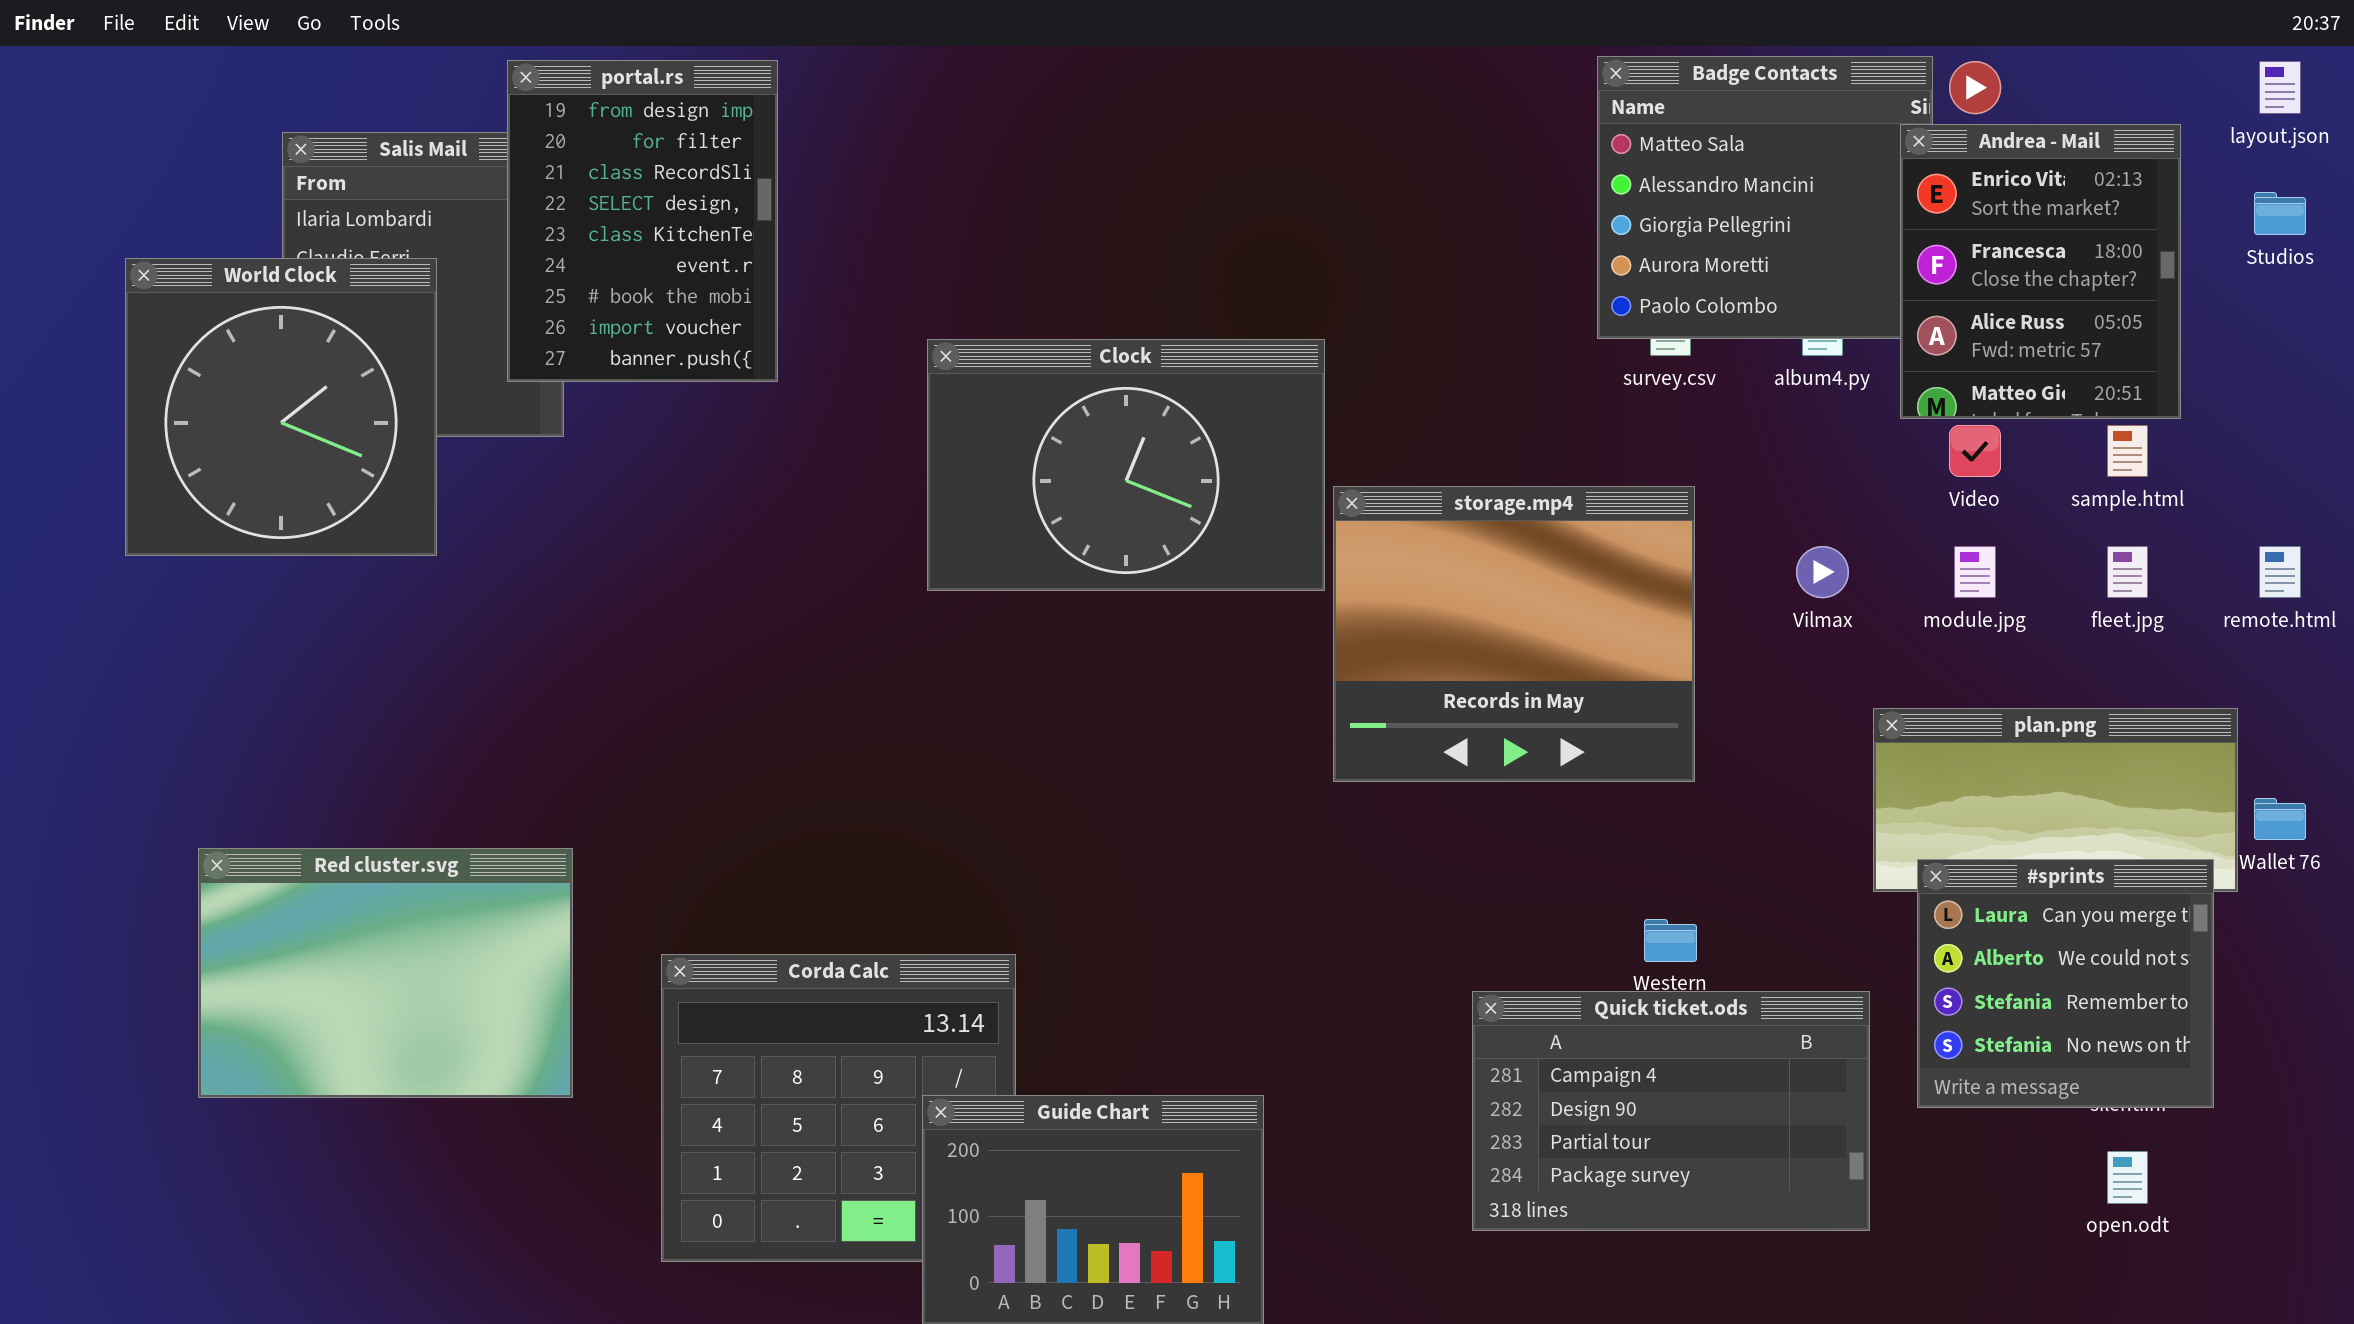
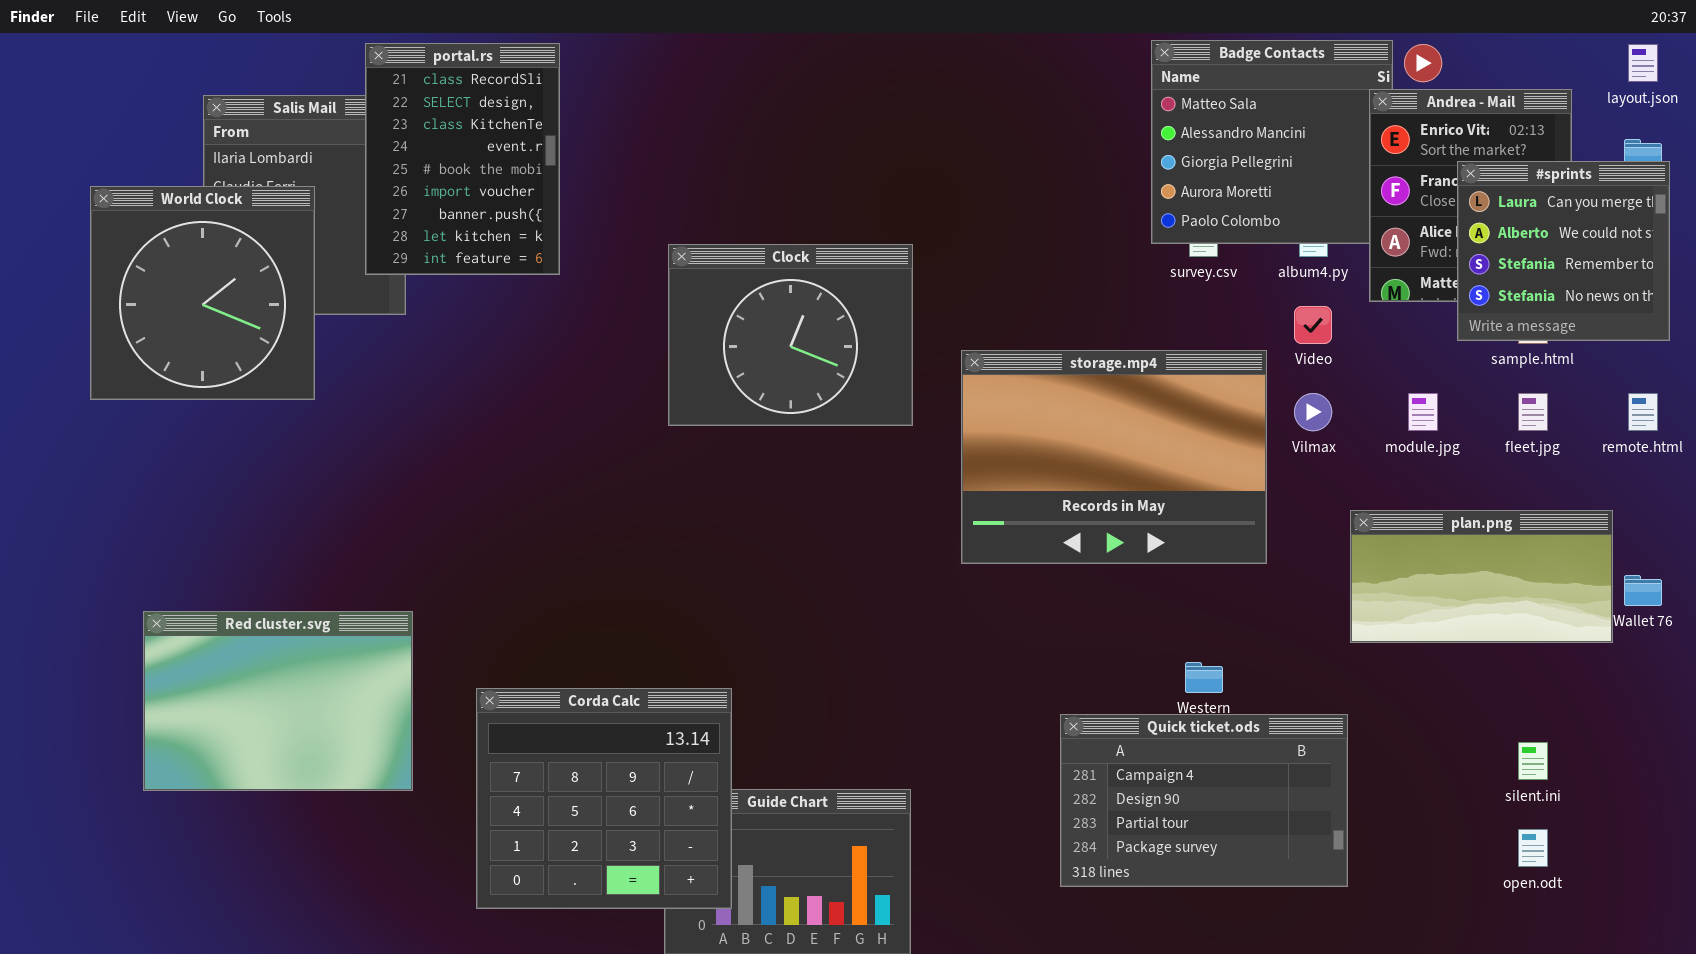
portal.rs: [507,60,778,382] -> [365,43,560,275], scrolled down 2 rows
Clock: [927,339,1325,591] -> [668,244,913,426], resized
Video: [1949,425,2001,477] -> [1294,306,1332,344], moved
storage.mp4: [1333,486,1695,782] -> [961,350,1267,564], resized
#sprints: [1917,859,2214,1108] -> [1457,161,1670,341], moved
Corda Calc: [661,954,1016,1262] -> [476,688,732,909], raised

